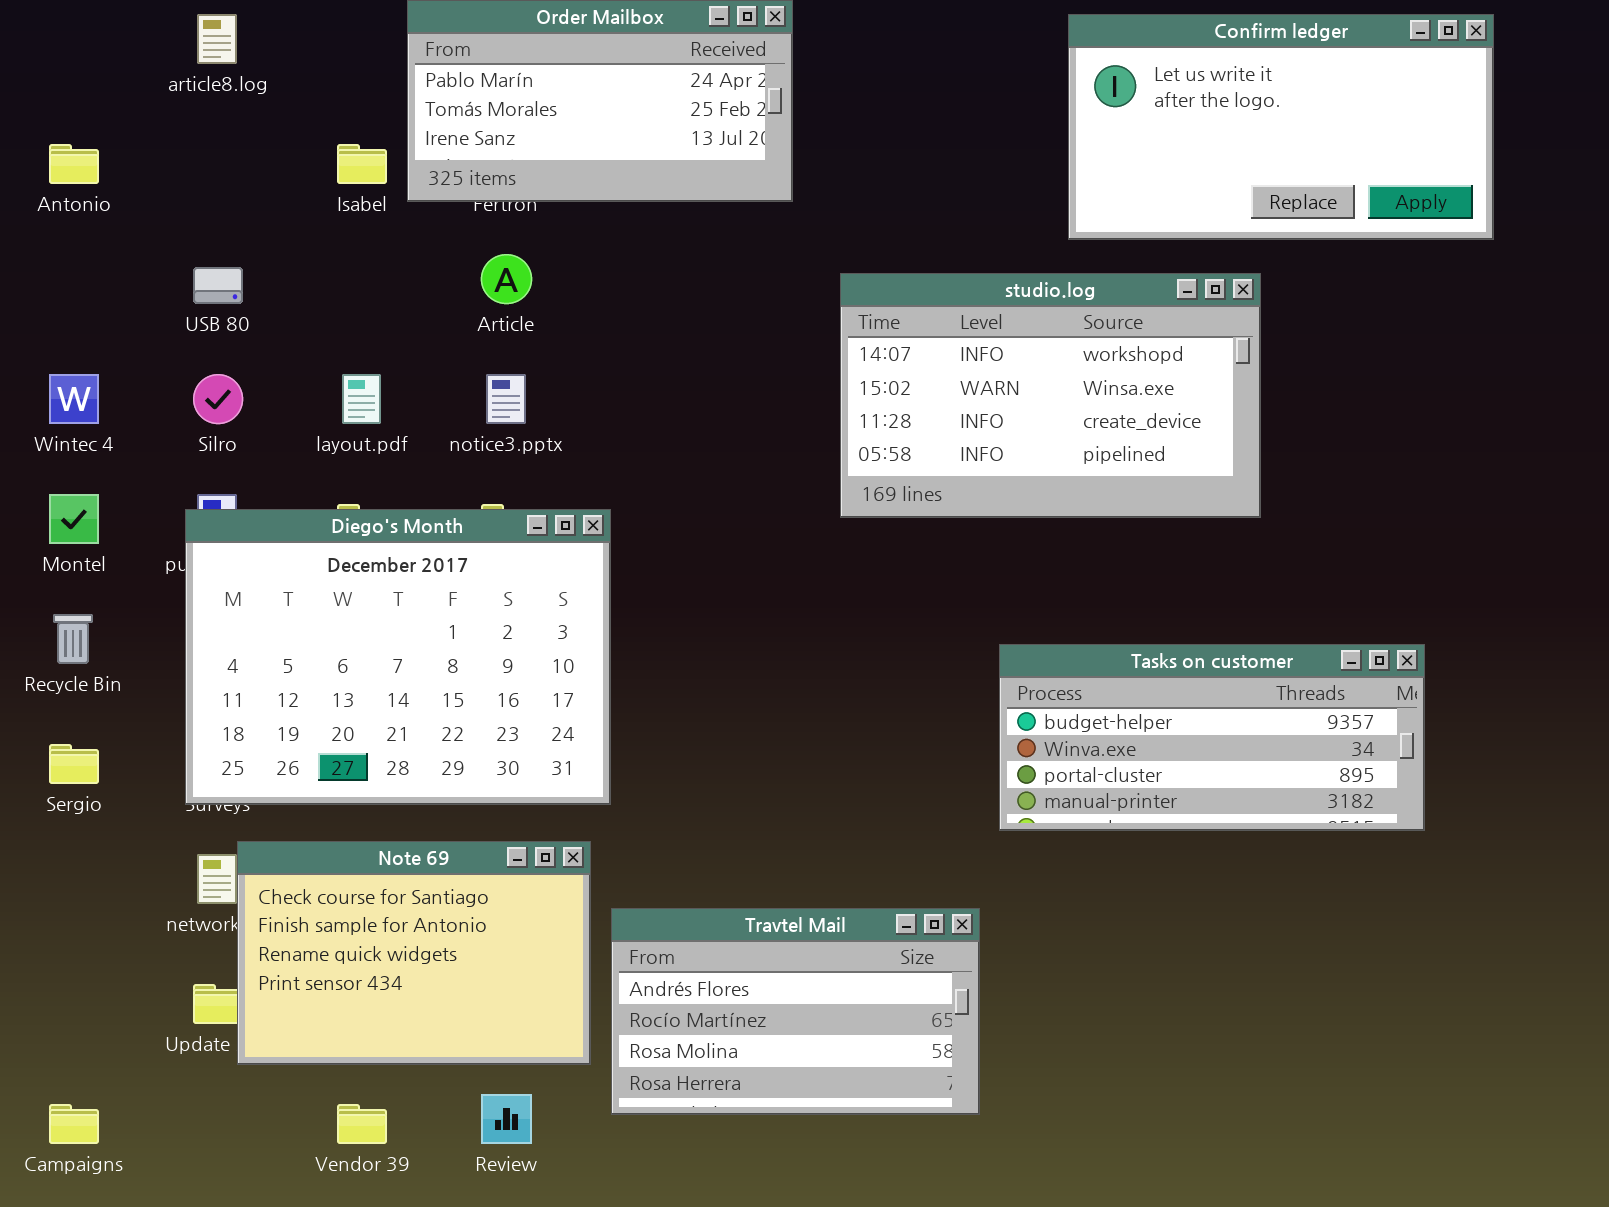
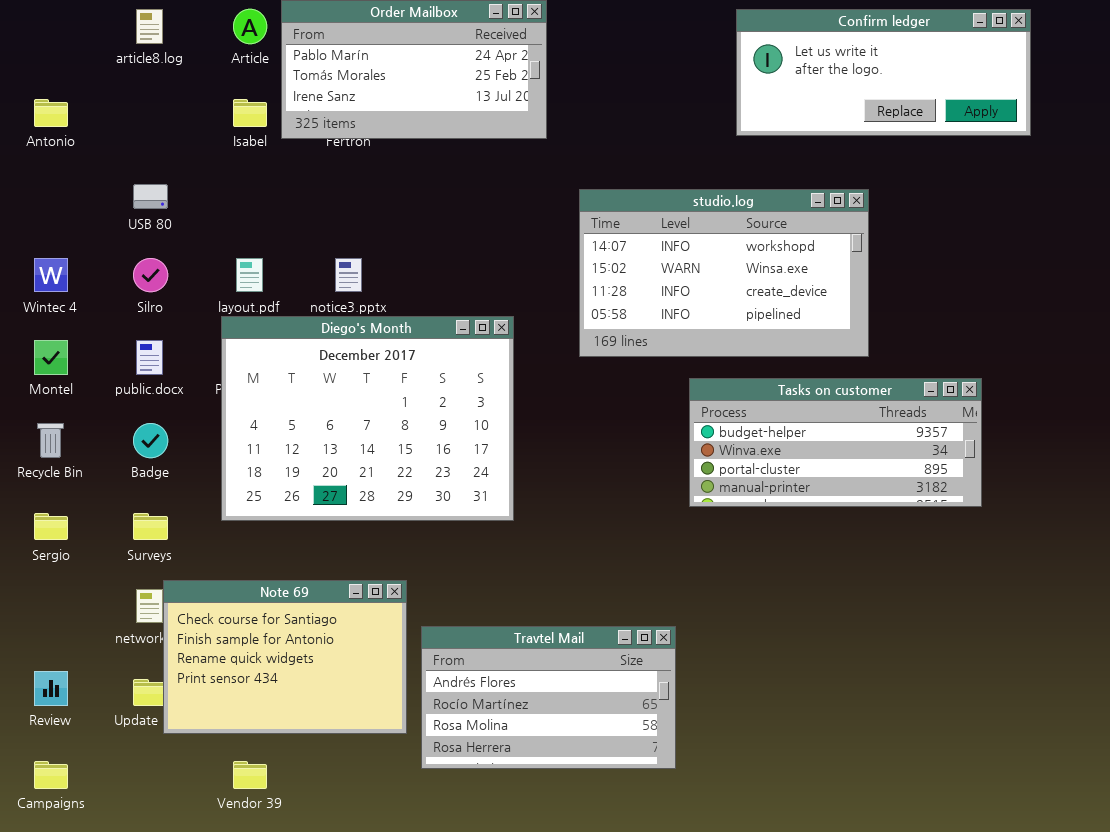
Confirm ledger: [1068,14,1494,240] -> [736,9,1031,136], resized
Article: [481,254,532,304] -> [233,9,267,44], moved
Diego's Month: [185,509,611,805] -> [221,316,514,521], moved
Tasks on customer: [999,644,1425,831] -> [689,378,982,507], moved
Review: [481,1094,532,1144] -> [34,671,68,706], moved

